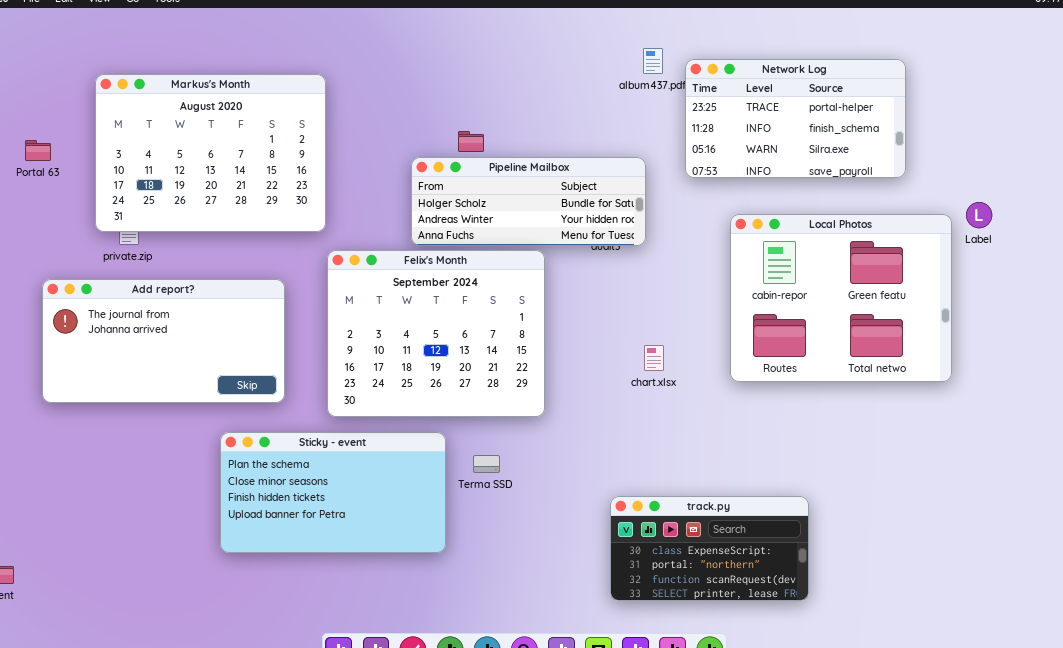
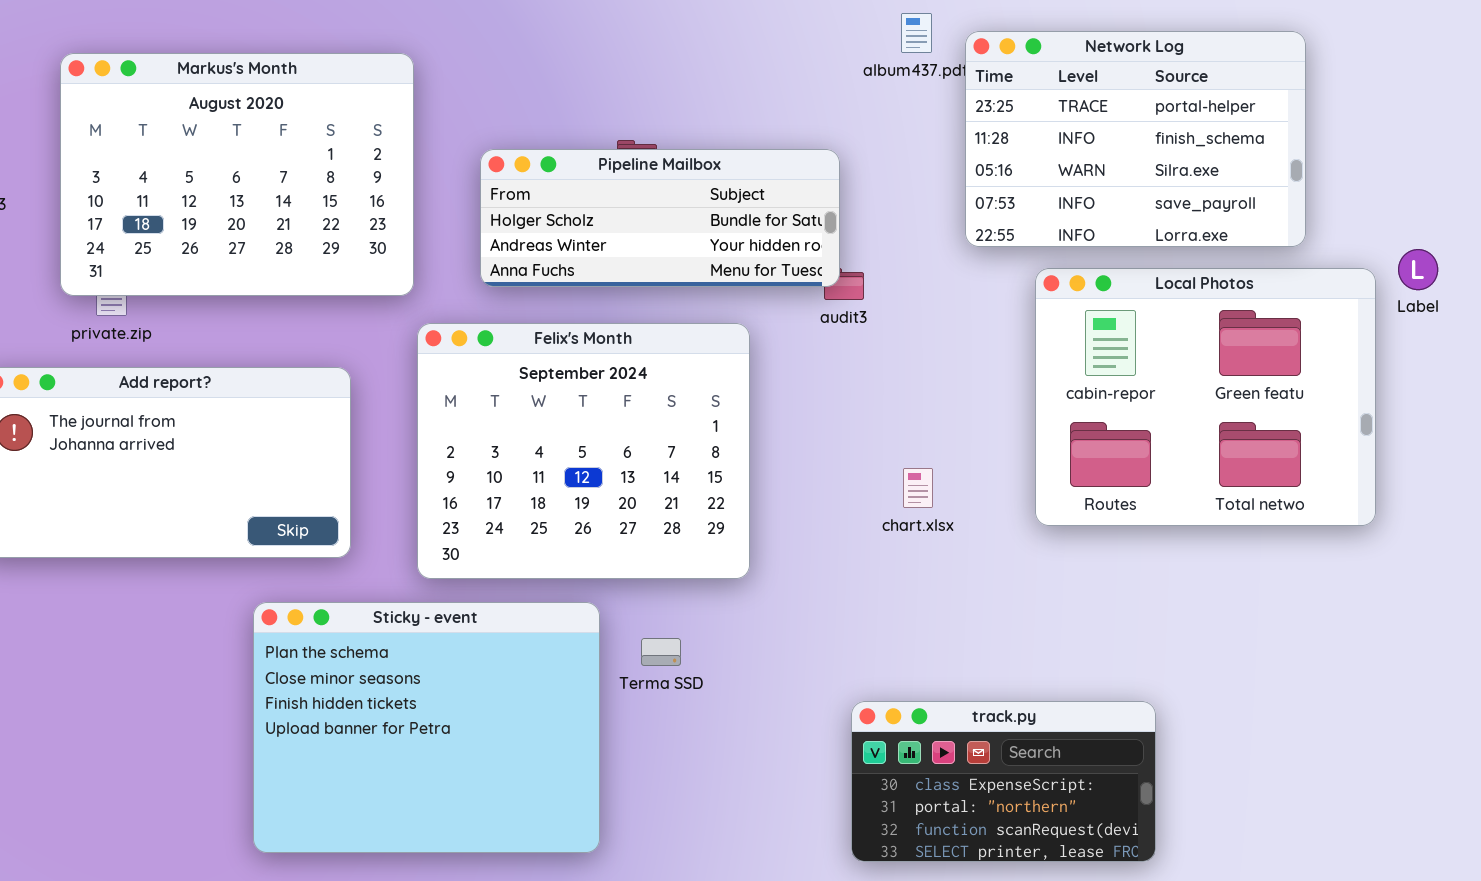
Network Log: [685,59,906,178] -> [965,31,1306,247], resized
Pipeline Mailbox: [411,157,646,246] -> [480,149,840,287], moved
Sticky - event: [220,432,446,553] -> [253,602,600,853], resized

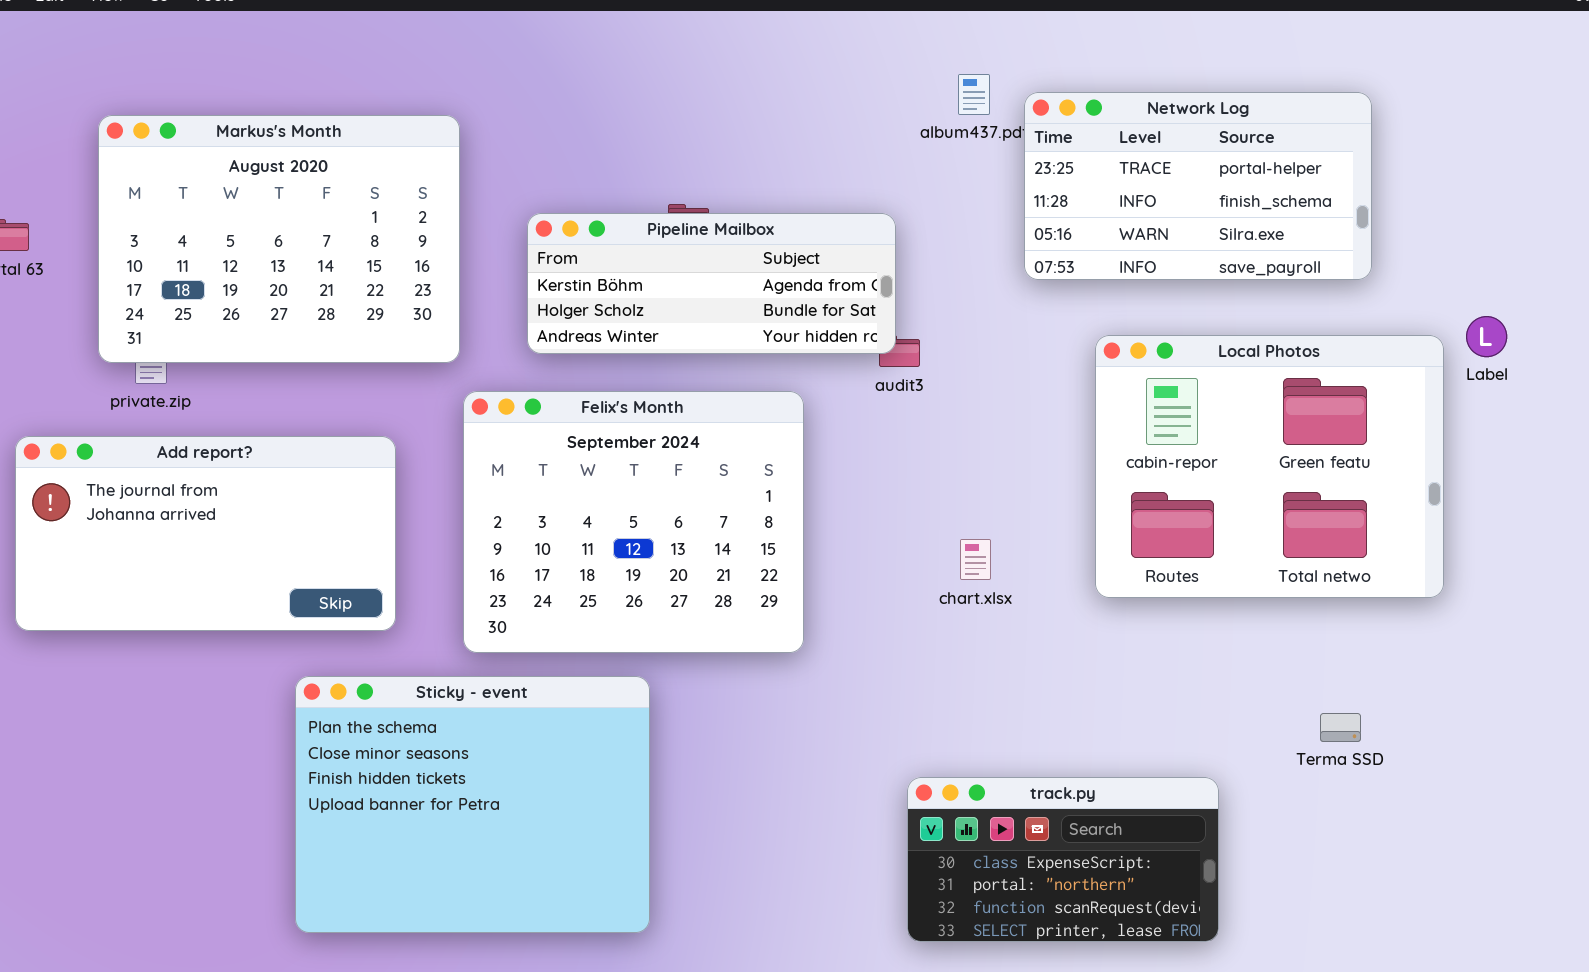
Network Log: [965,31,1306,247] -> [1024,92,1372,280], resized
Pipeline Mailbox: [480,149,840,287] -> [527,213,896,354], scrolled up 1 row
Terma SSD: [641,638,681,666] -> [1320,713,1361,742], moved

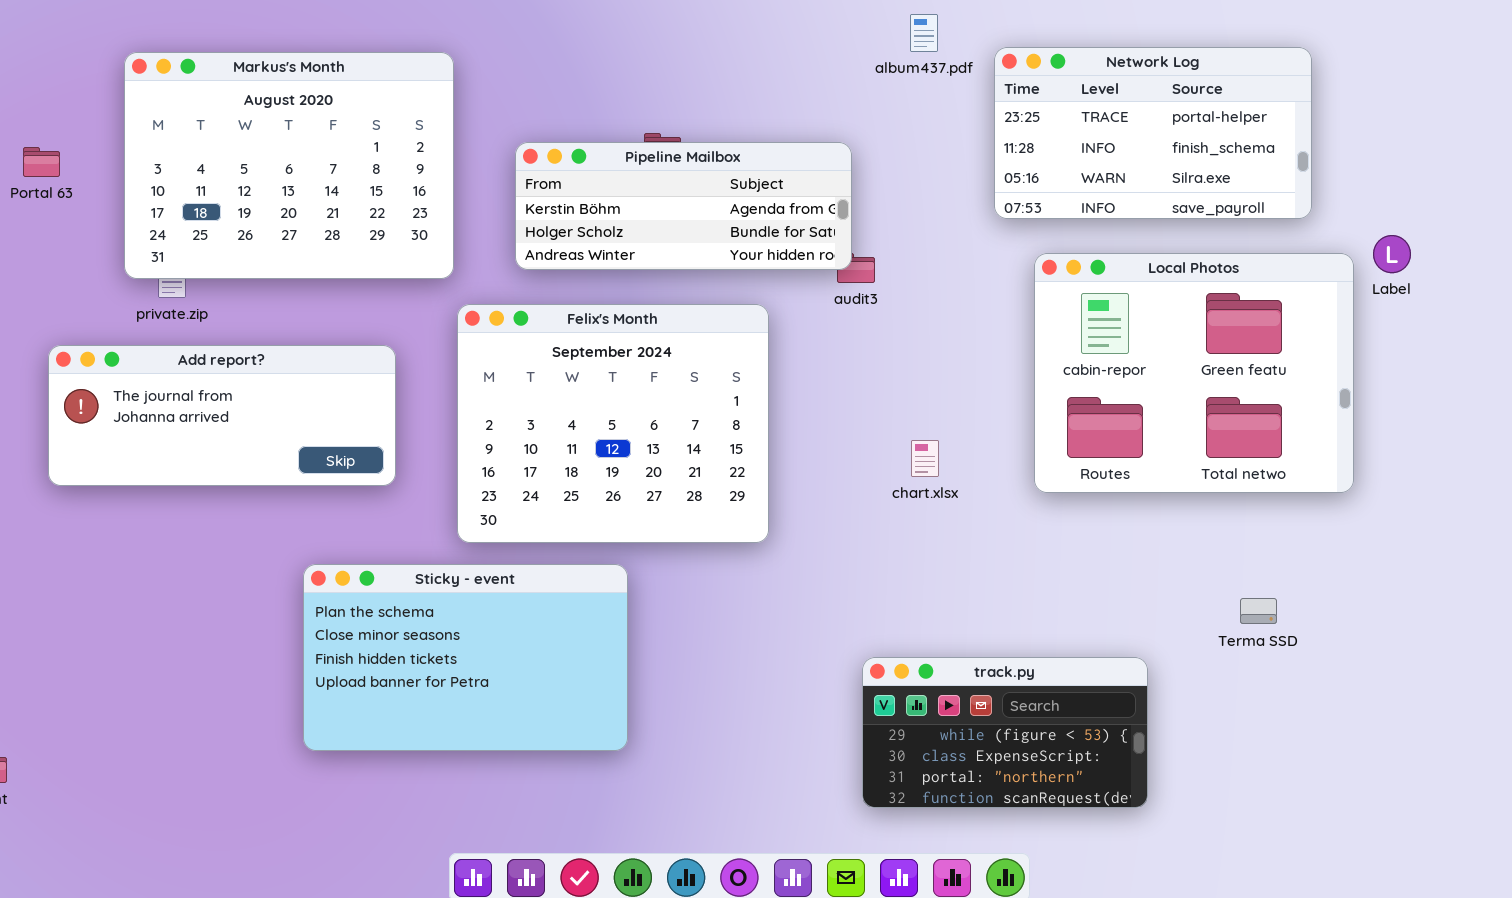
Network Log: [1024,92,1372,280] -> [994,47,1312,219], moved
Add report?: [15,436,396,631] -> [48,345,396,486], resized
Sticky - event: [295,676,650,933] -> [303,564,628,751], resized
track.py: [907,777,1219,942] -> [862,657,1148,808], scrolled up 1 row

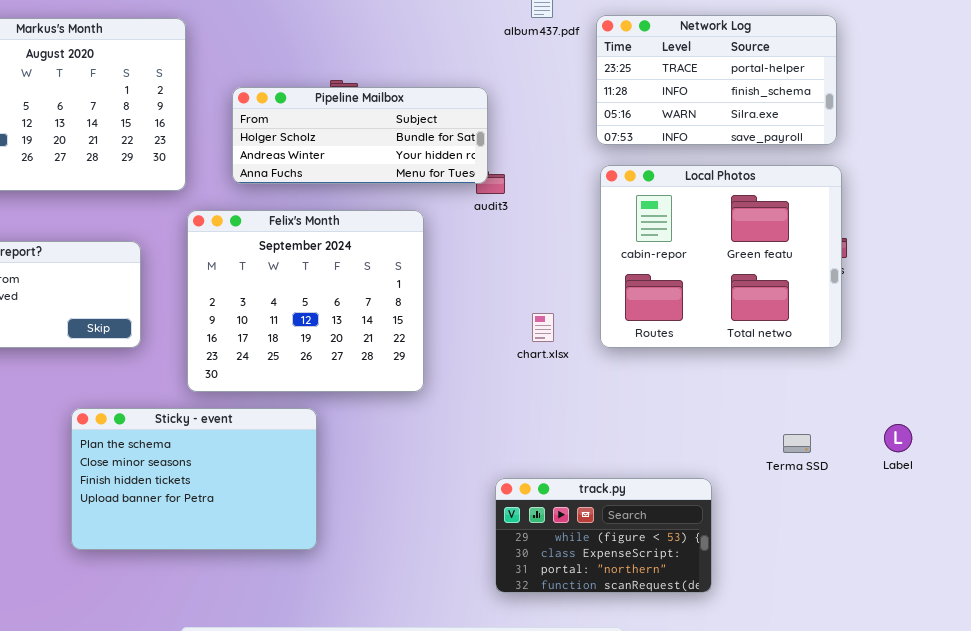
Pipeline Mailbox: [515,142,852,270] -> [232,87,488,184], scrolled down 1 row
Label: [1373,235,1411,273] -> [884,424,912,452], moved
Local Photos: [1034,253,1354,493] -> [600,165,842,348], moved

